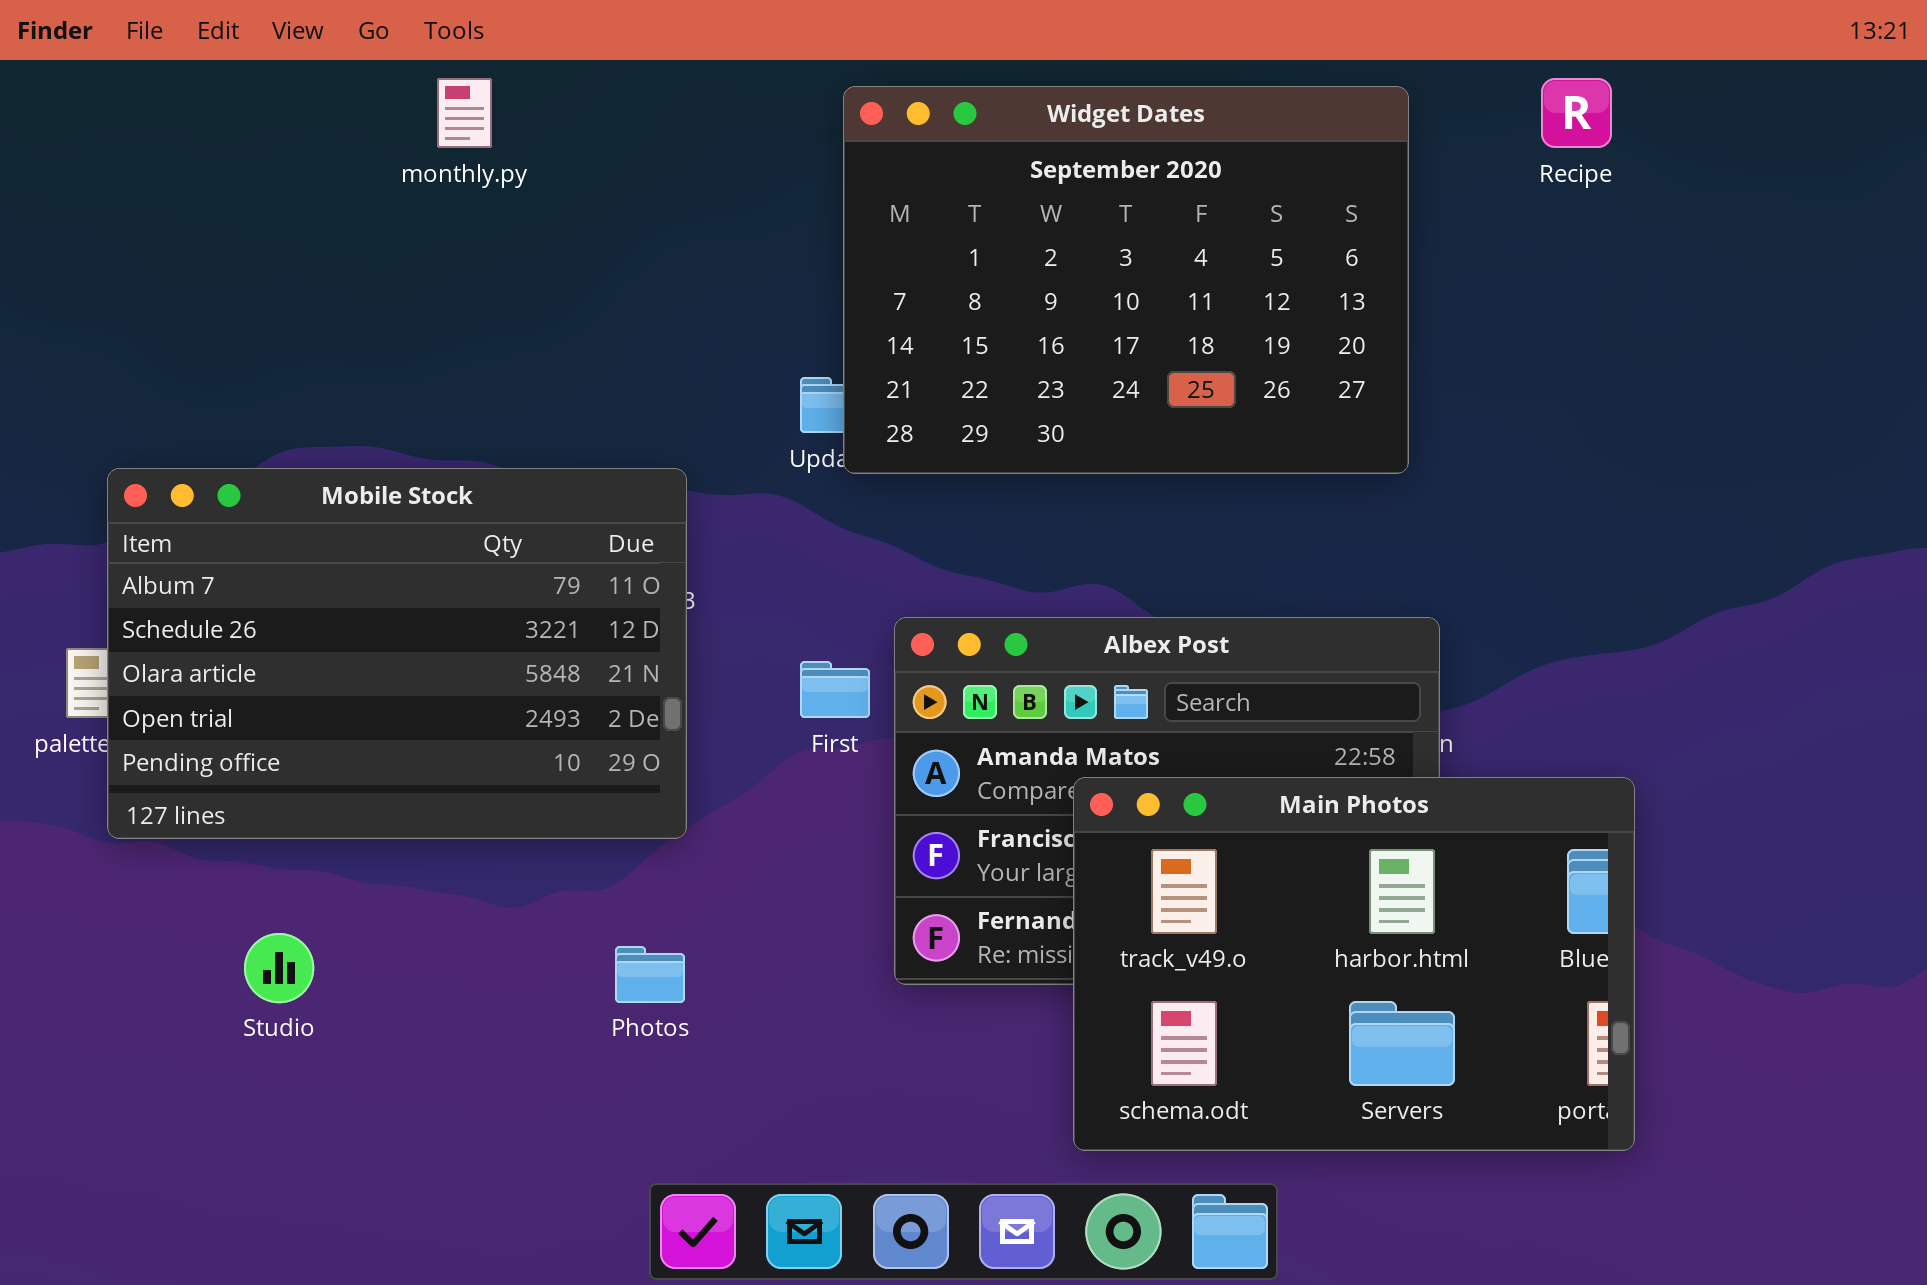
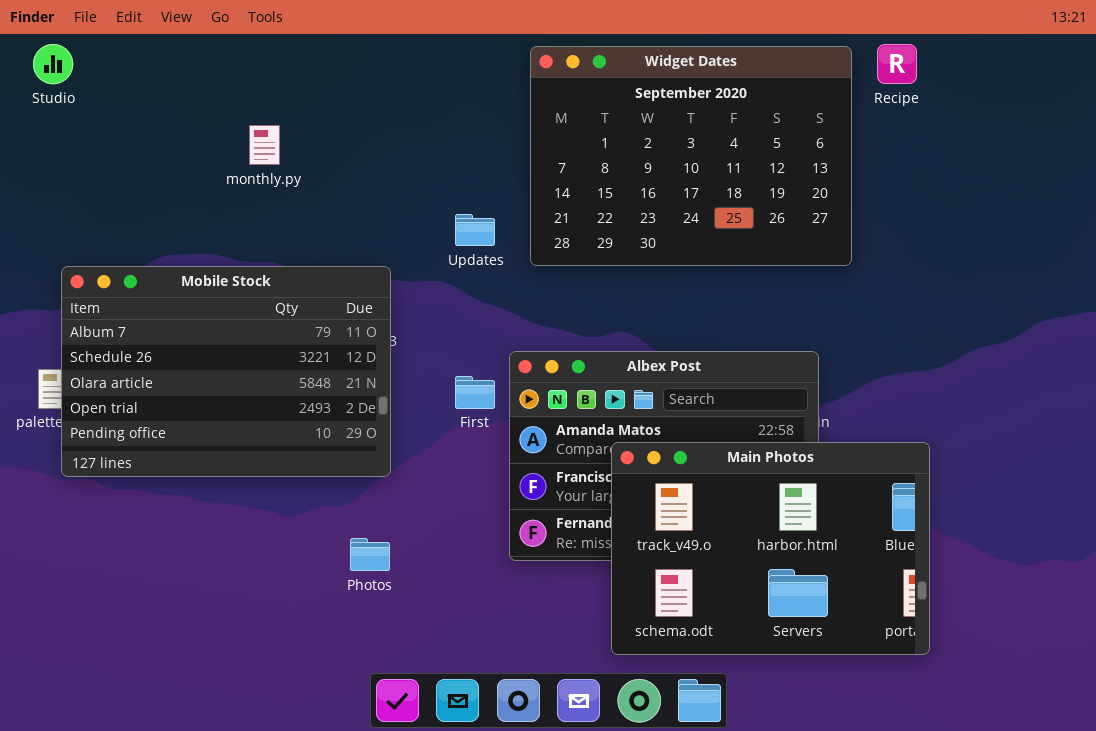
monthly.py: [437,78,492,148] -> [249,125,280,165], moved
Widget Dates: [843,86,1409,474] -> [530,46,852,266], moved
Studio: [244,933,314,1003] -> [33,44,73,84], moved

